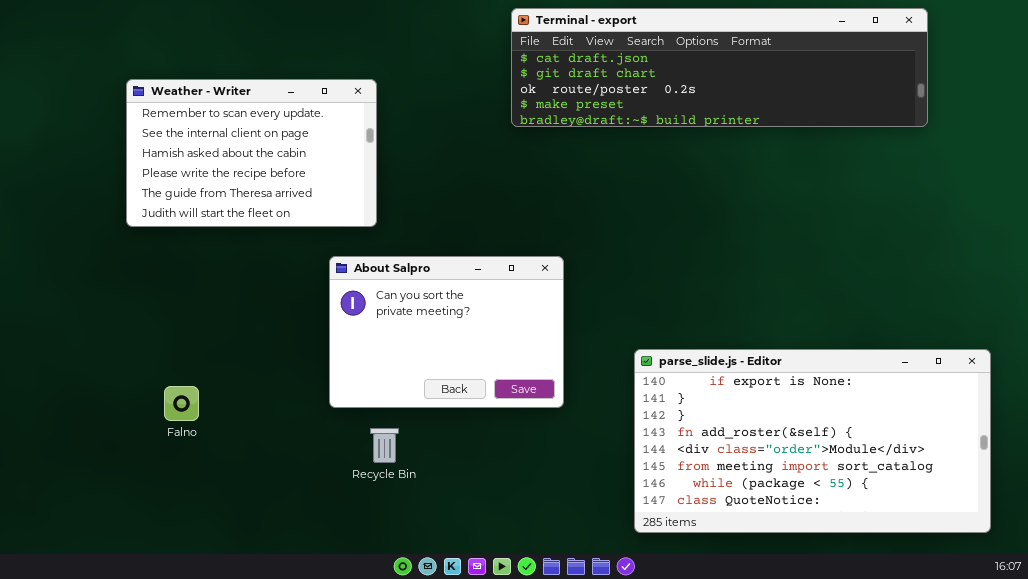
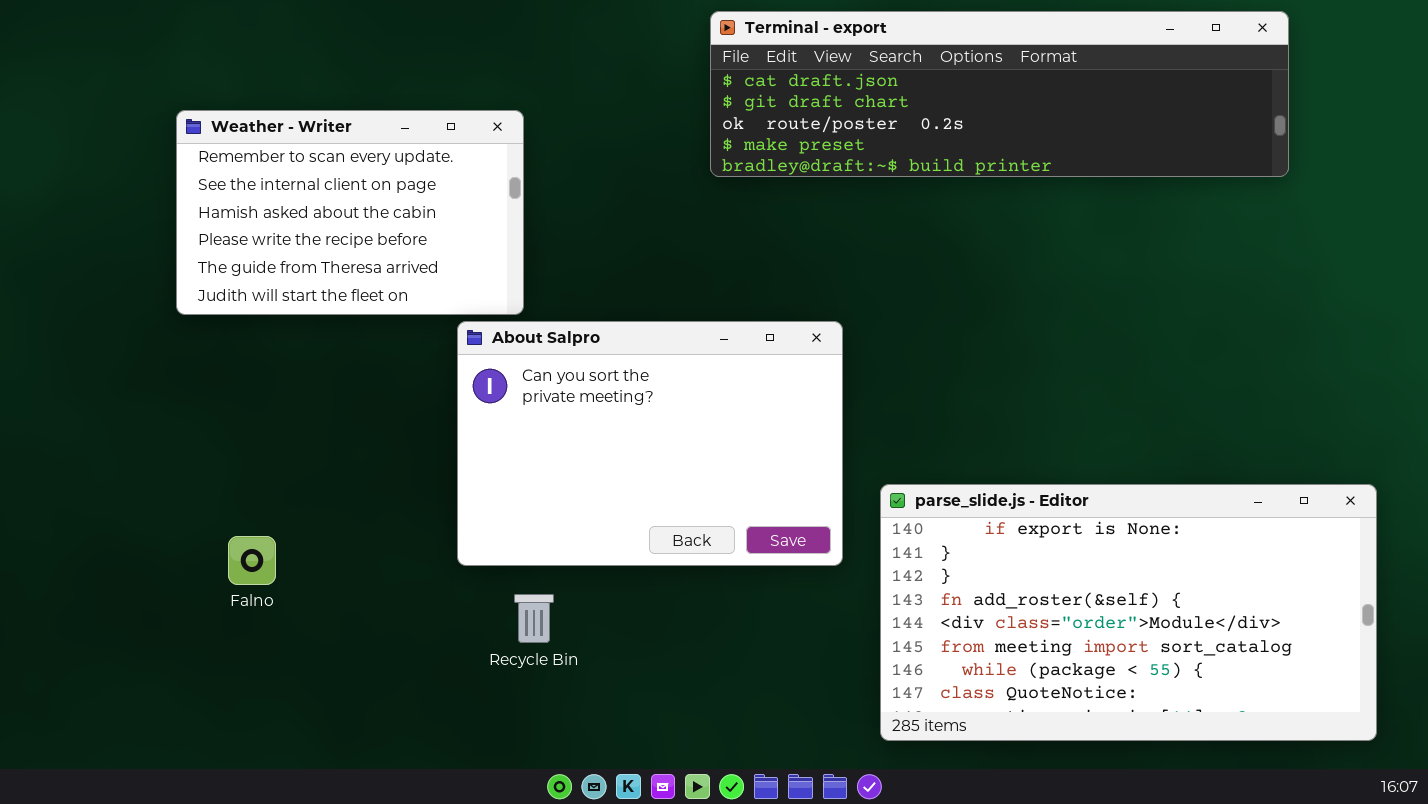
About Salpro: [329,256,564,408] -> [457,321,843,566], resized

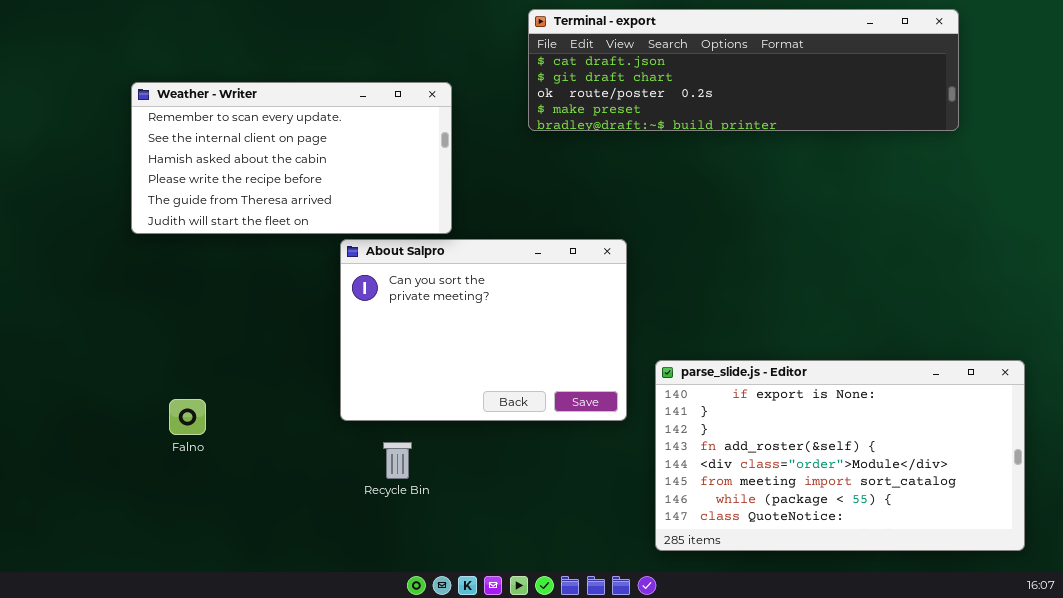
Weather - Writer: [176,110,524,315] -> [131,82,452,234], resized

